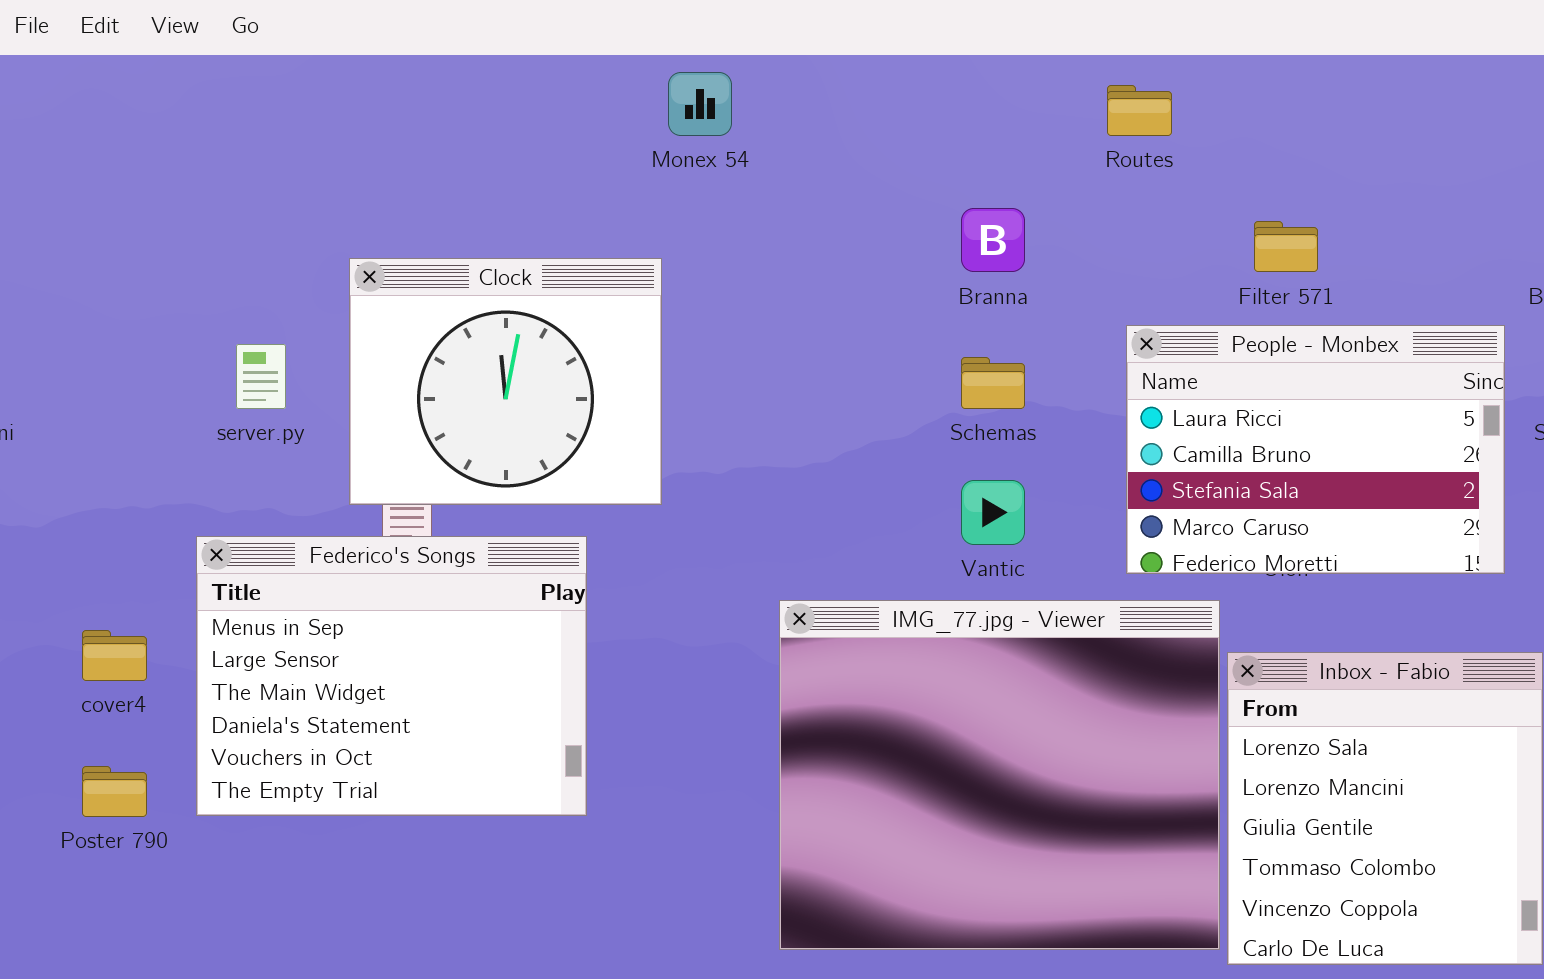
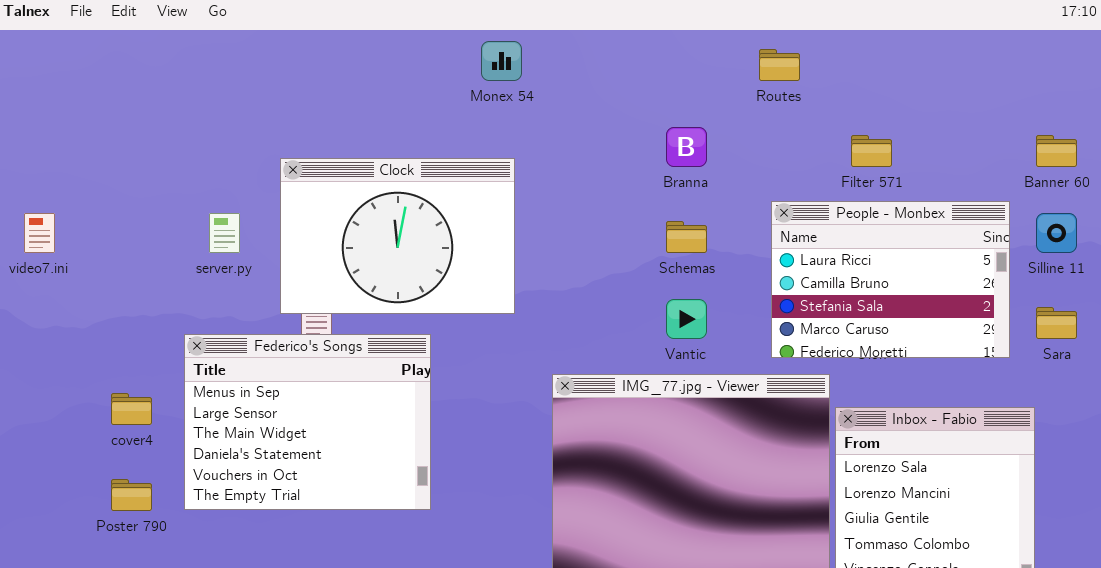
Clock: [349,258,662,505] -> [280,158,515,314], resized

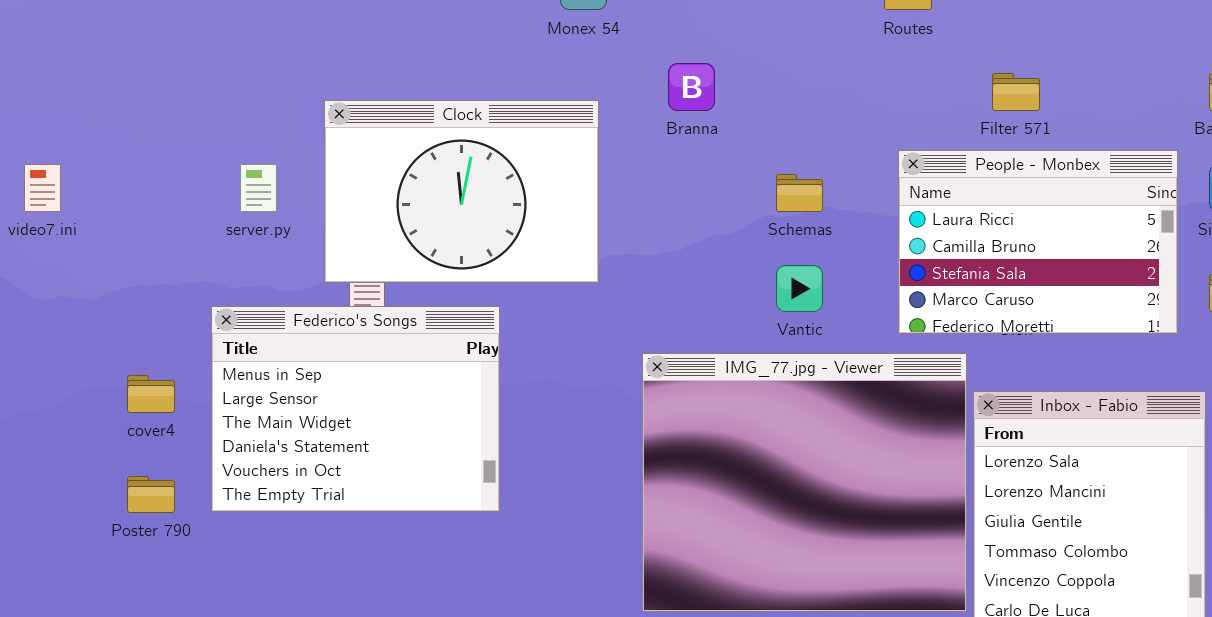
Branna: [666,127,707,167] -> [668,63,715,111], moved

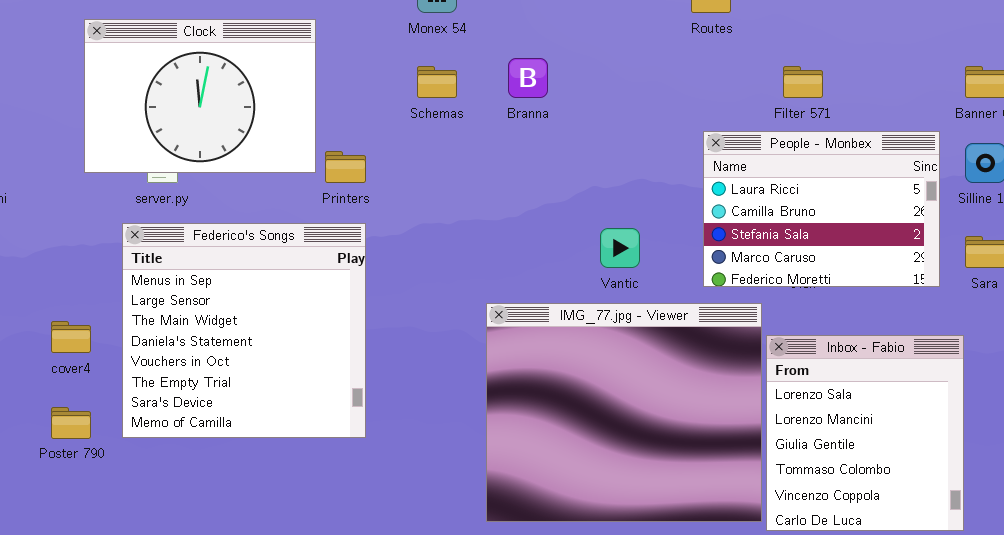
Clock: [324,100,599,283] -> [84,19,316,173], moved
Schemas: [776,174,823,212] -> [417,66,457,98], moved
Federico's Songs: [211,306,500,512] -> [122,223,366,438], resized

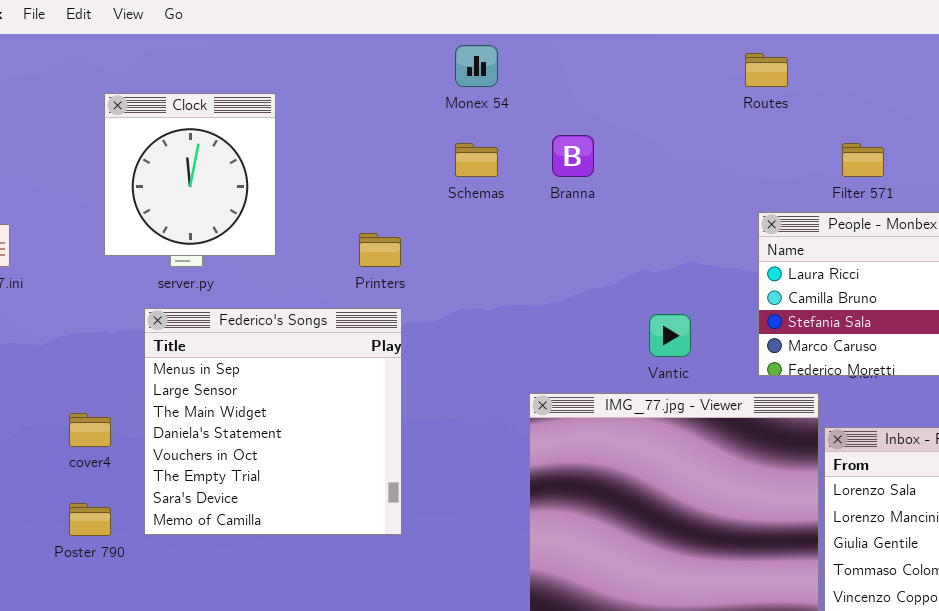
Clock: [84,19,316,173] -> [104,93,276,256], resized

